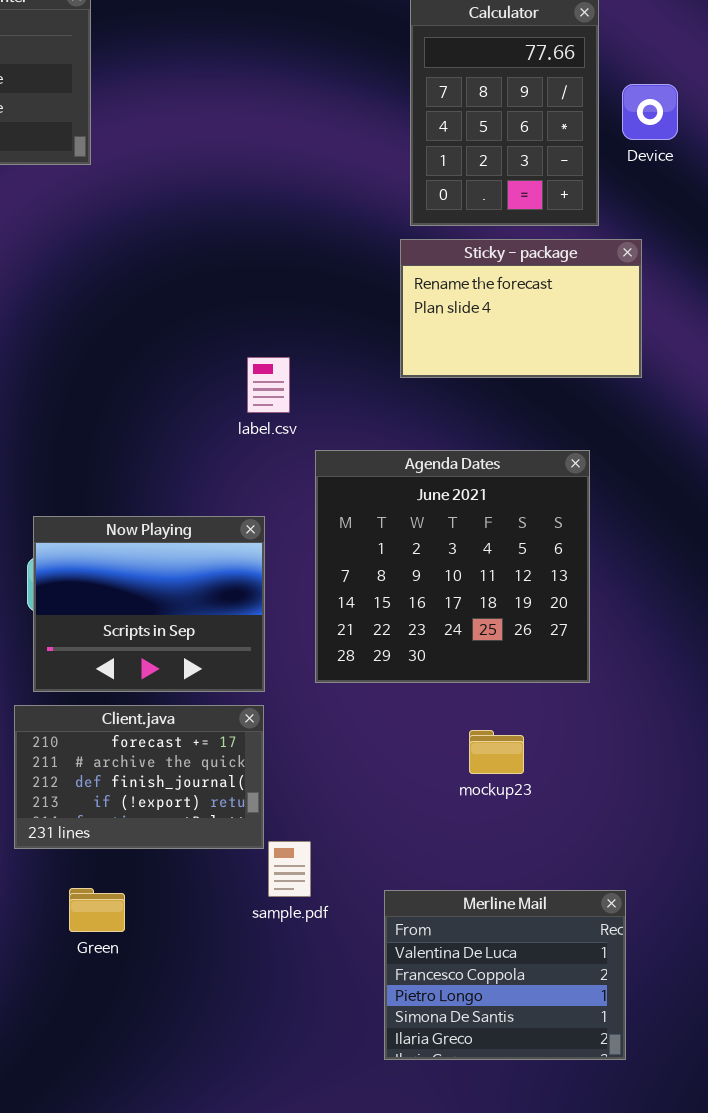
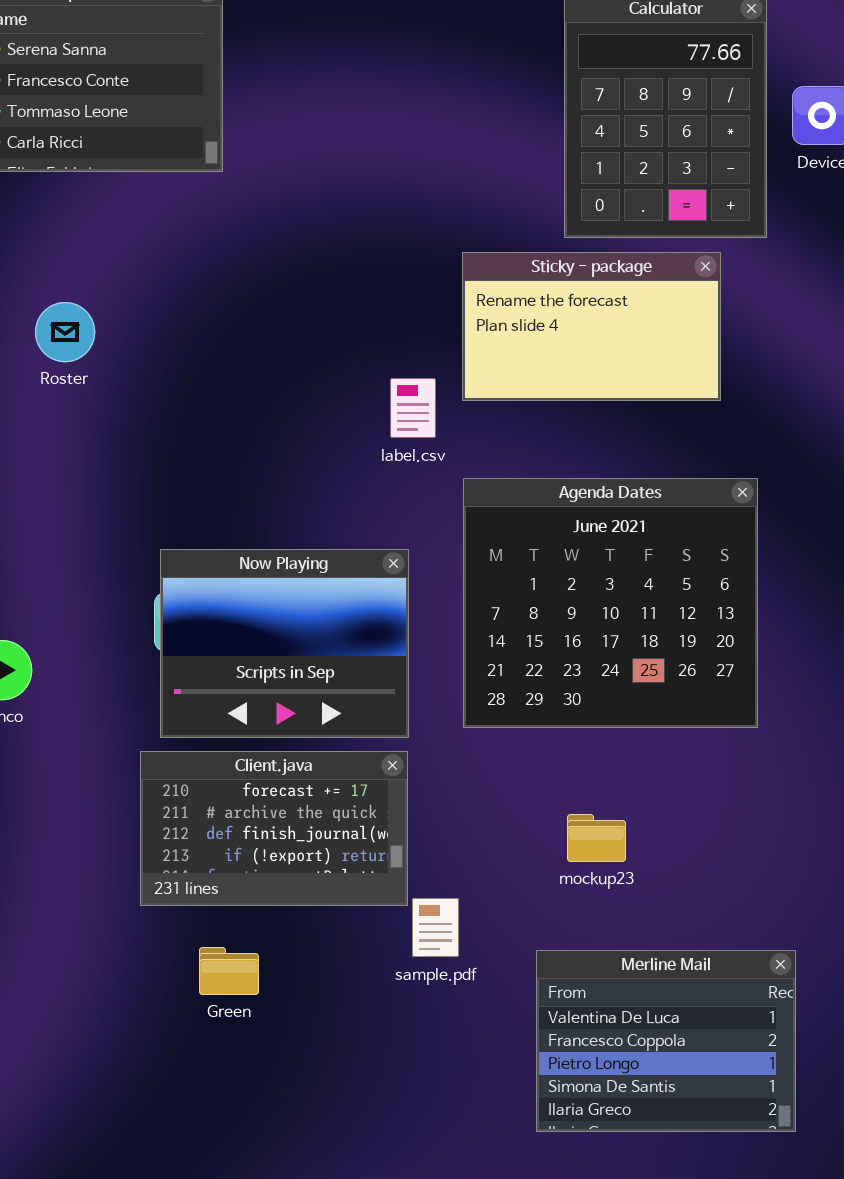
Sticky - package: [400,239,642,378] -> [462,252,721,401], moved
mockup23: [469,730,524,774] -> [567,814,626,862], moved

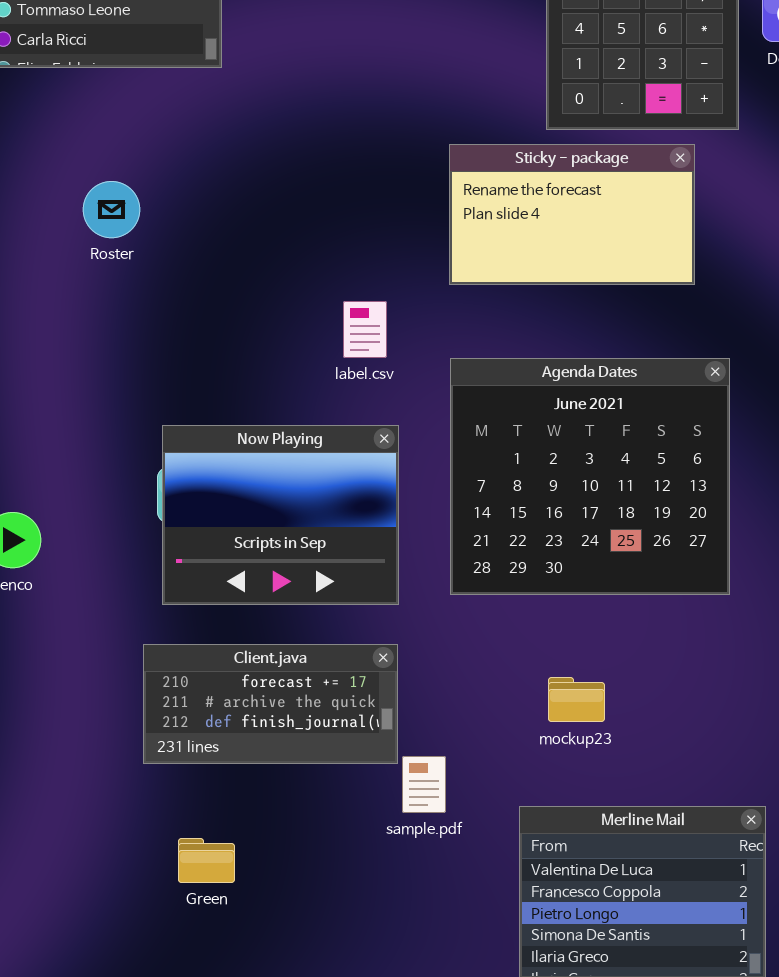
Roster: [35,302,95,362] -> [83,181,140,238], moved
label.csv: [390,378,436,438] -> [343,301,387,358], moved
Client.java: [140,751,408,906] -> [143,644,398,764], resized
Green: [199,947,259,995] -> [178,838,235,883], moved

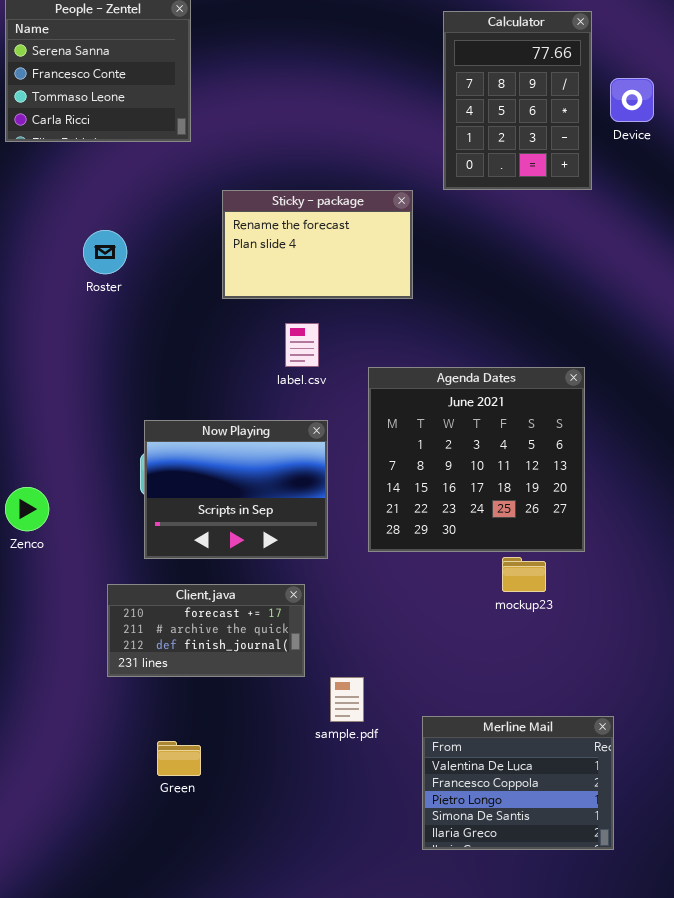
Sticky - package: [449,144,695,285] -> [222,190,413,299], moved
Client.java: [143,644,398,764] -> [107,584,305,677], moved
mockup23: [548,677,605,722] -> [502,557,546,592], moved

